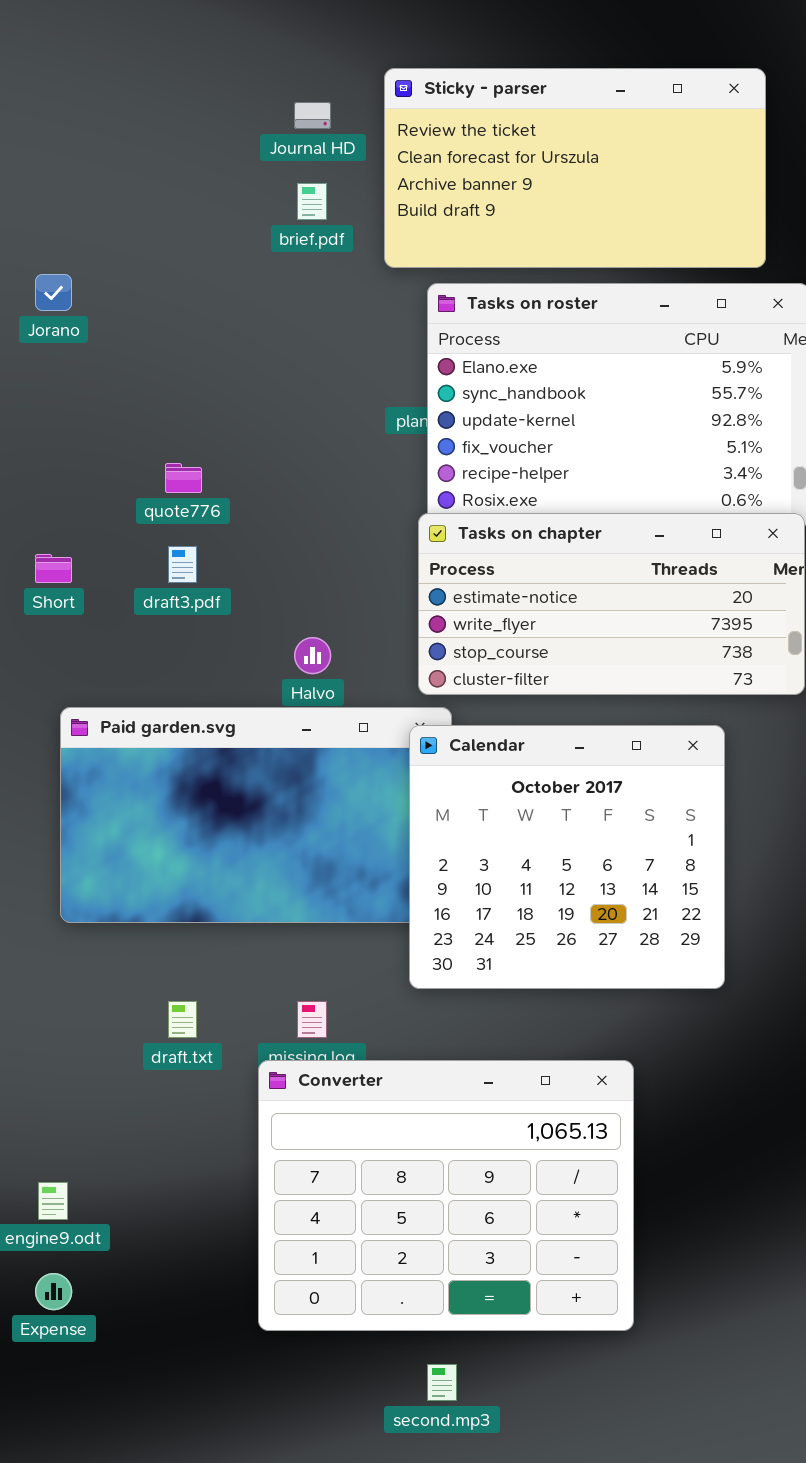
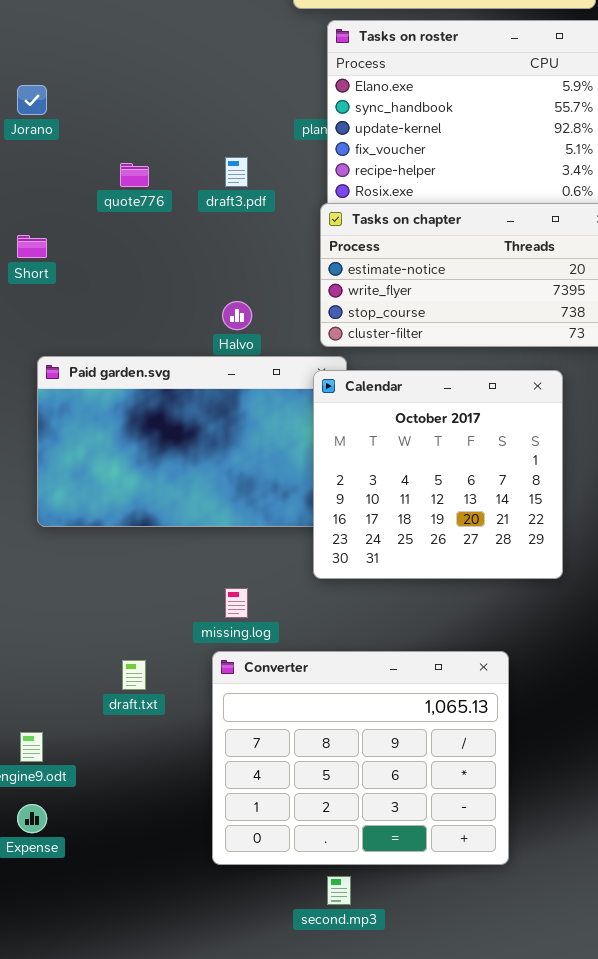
Jorano: [35,274,72,311] -> [17,85,47,115], moved
draft3.pdf: [168,546,197,583] -> [225,157,248,187], moved
draft.txt: [168,1001,197,1038] -> [122,660,146,690], moved
Converter: [258,1060,634,1331] -> [212,651,509,865], moved

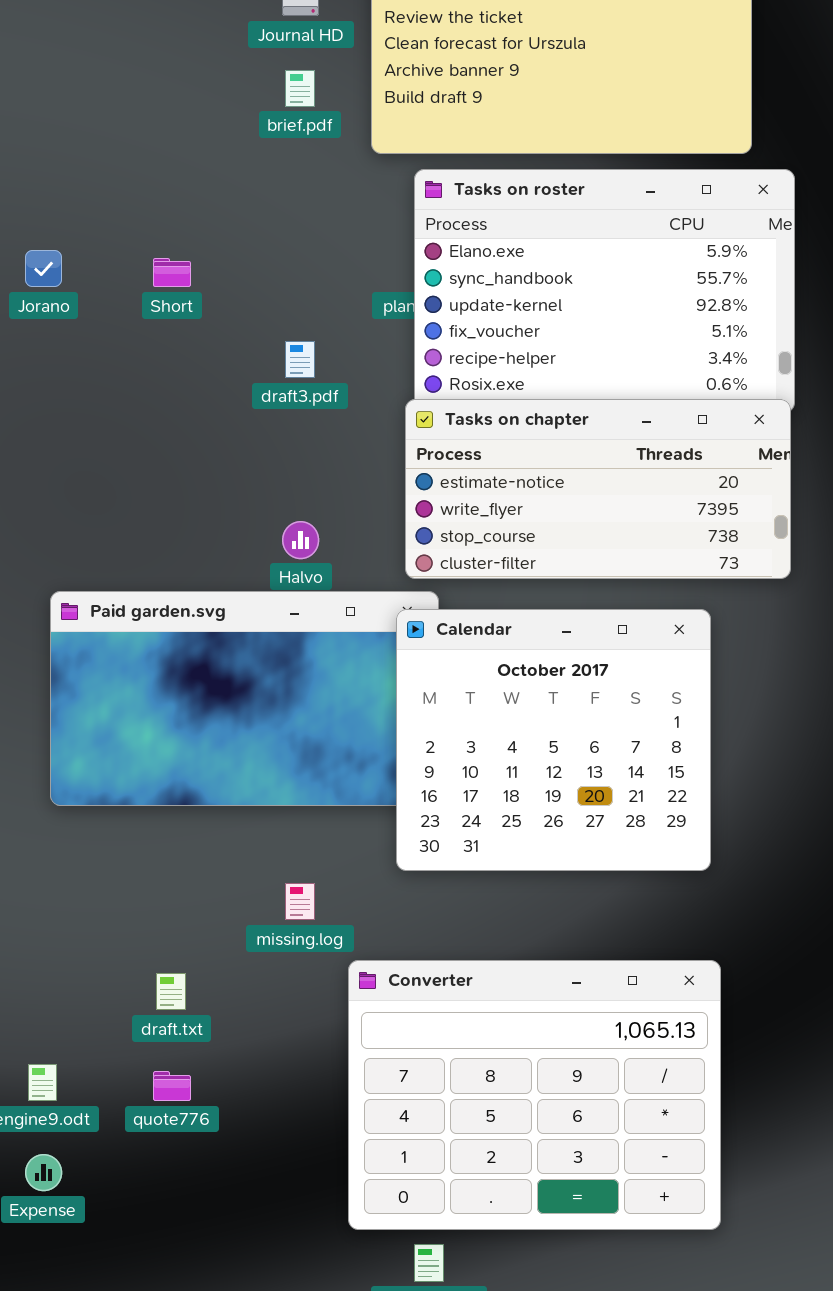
quote776: [120,163,149,187] -> [153,1071,191,1101], moved
Short: [17,235,47,258] -> [153,258,191,287], moved
Converter: [212,651,509,865] -> [348,960,721,1230], moved

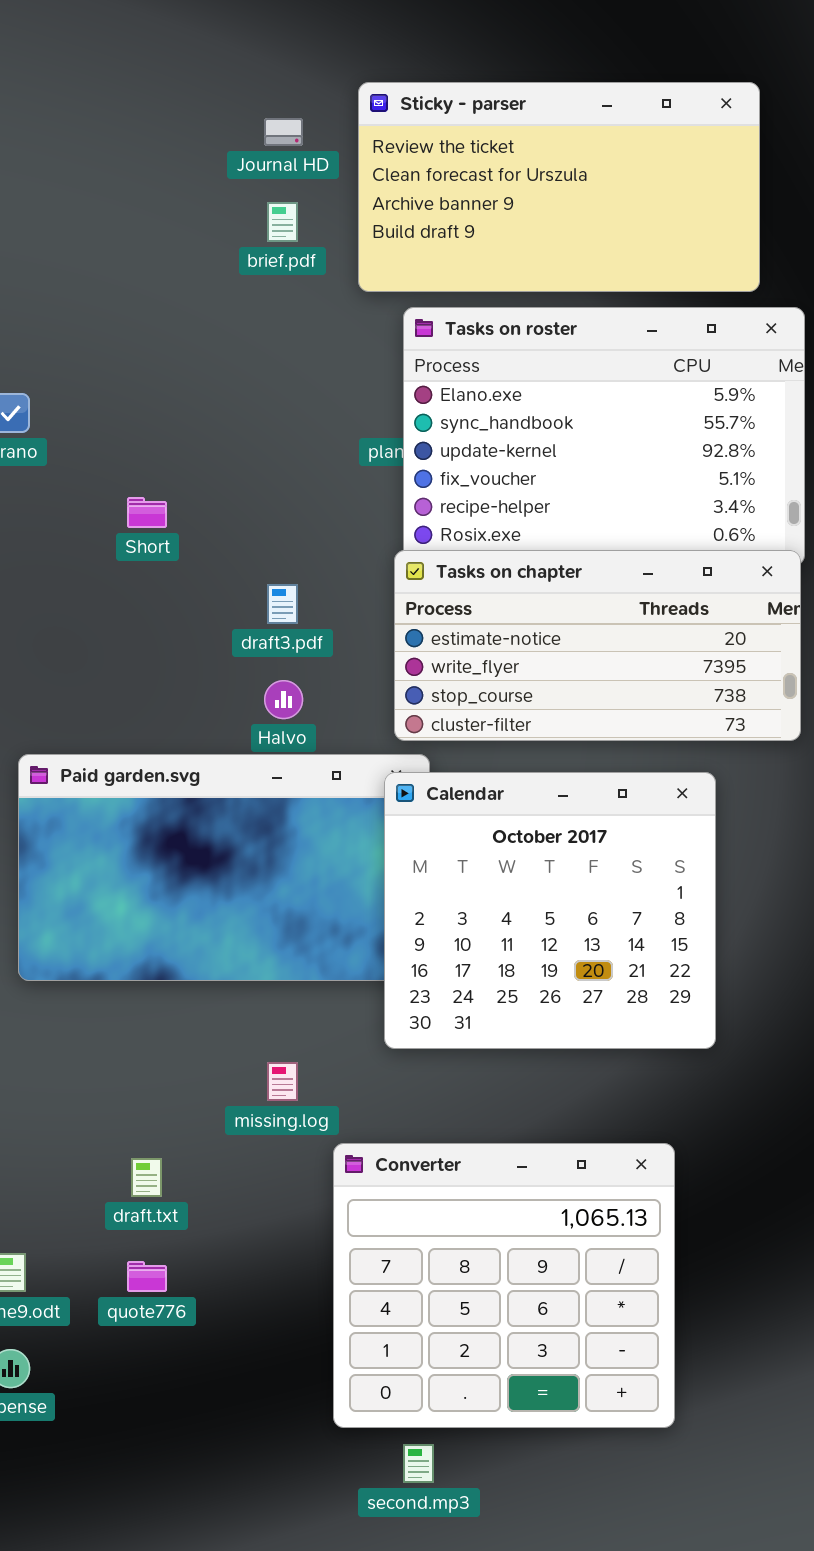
Short: [153,258,191,287] -> [127,497,167,528], moved
draft3.pdf: [285,341,315,378] -> [267,584,298,624], moved
Converter: [348,960,721,1230] -> [333,1143,675,1428], resized

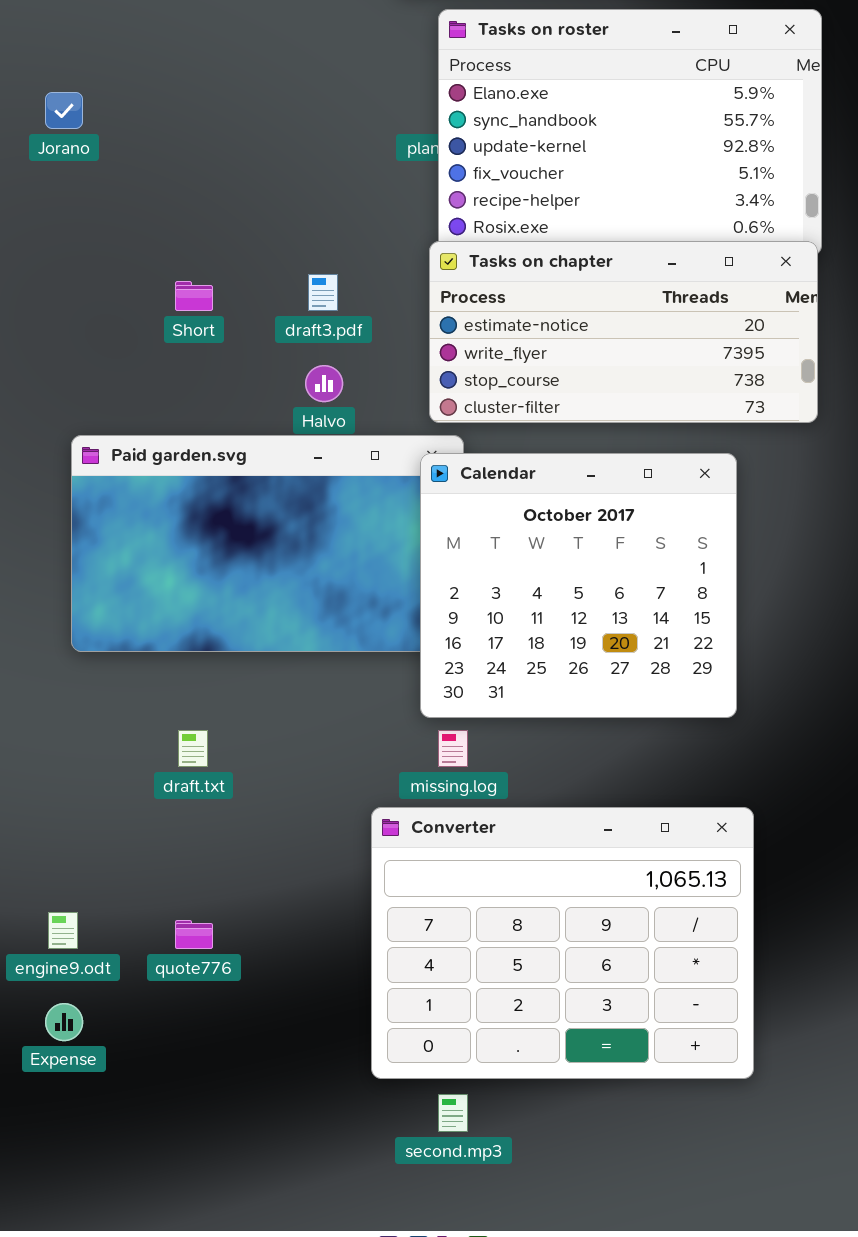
Short: [127,497,167,528] -> [175,281,213,311], moved
missing.log: [267,1062,298,1101] -> [438,730,468,767], moved
Converter: [333,1143,675,1428] -> [371,807,754,1079], resized
draft.txt: [131,1158,162,1197] -> [178,730,208,767], moved

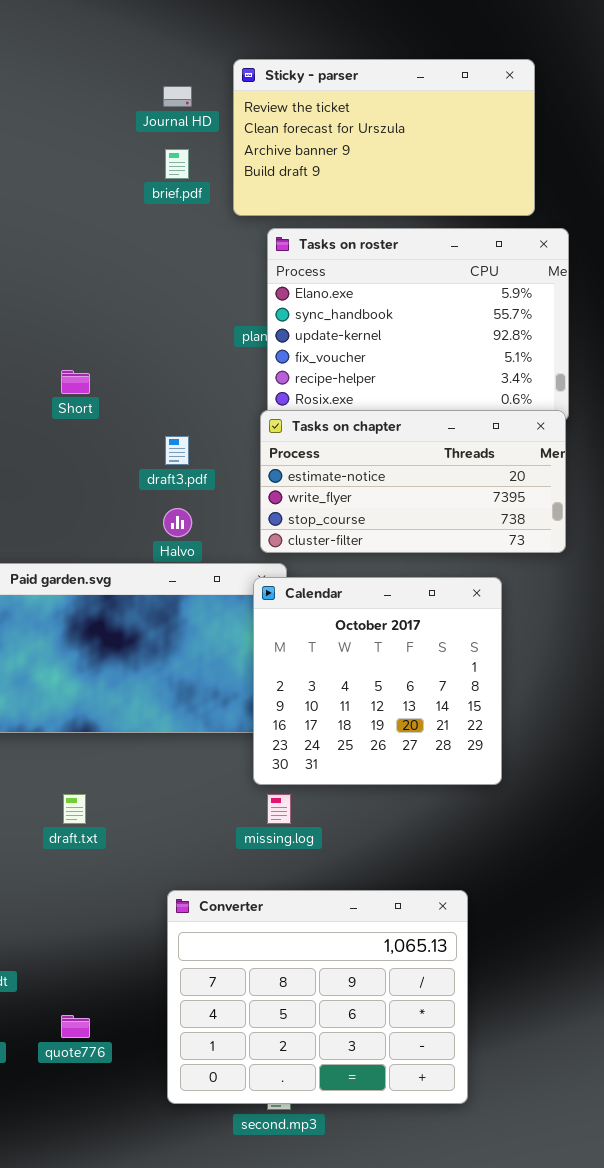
Short: [175,281,213,311] -> [61,370,90,394], moved
Converter: [371,807,754,1079] -> [167,890,468,1104], moved
quote776: [175,920,213,949] -> [61,1015,90,1038], moved

